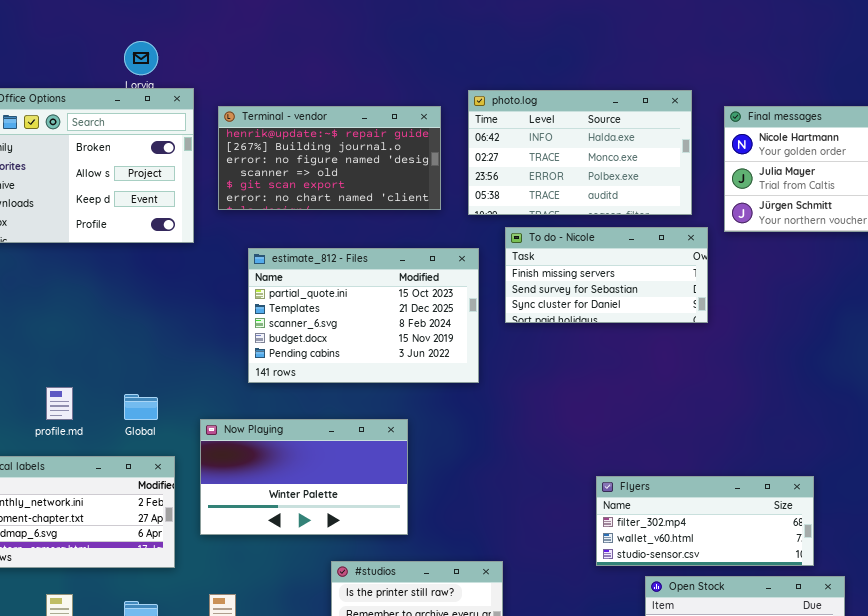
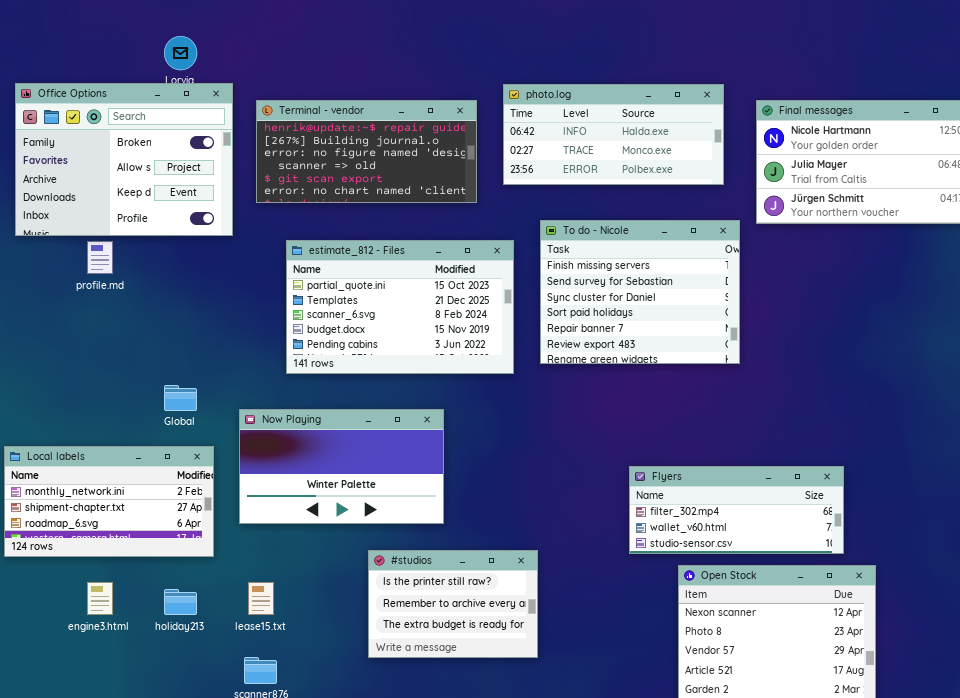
photo.log: [468,90,692,215] -> [503,84,724,185], resized
To do - Nicole: [505,227,708,323] -> [540,220,740,364], resized
profile.md: [46,387,73,420] -> [87,241,113,274], moved

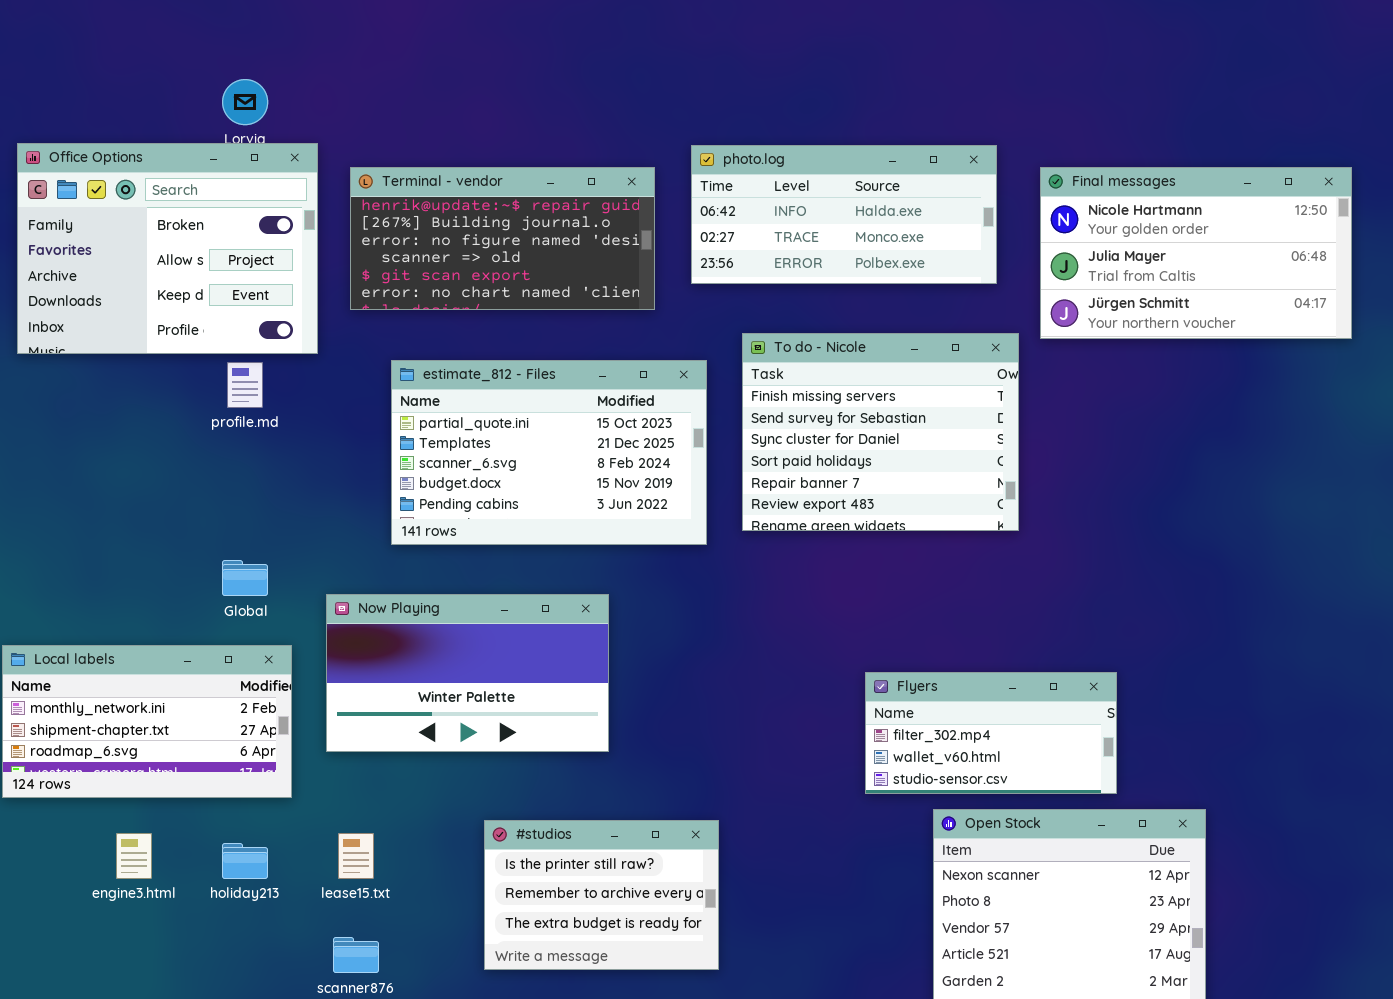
profile.md: [87,241,113,274] -> [227,362,263,408], moved
Flyers: [629,466,844,554] -> [865,672,1117,794], resized
#studios: [368,550,538,658] -> [484,820,719,970], moved

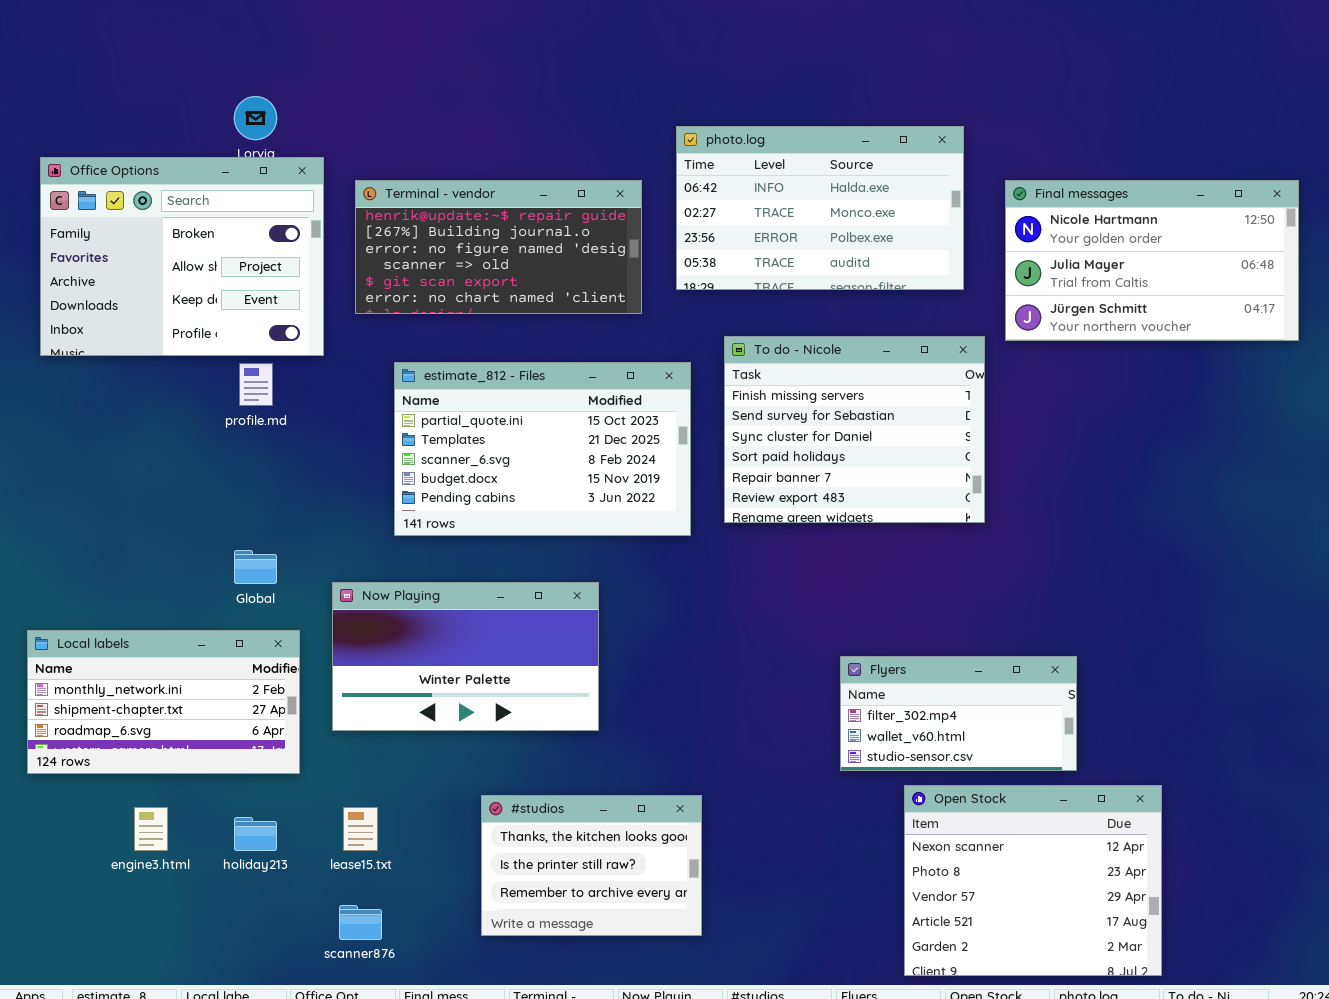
photo.log: [691,145,997,284] -> [676,126,964,290], resized
#studios: [484,820,719,970] -> [481,795,702,936], scrolled up 1 row

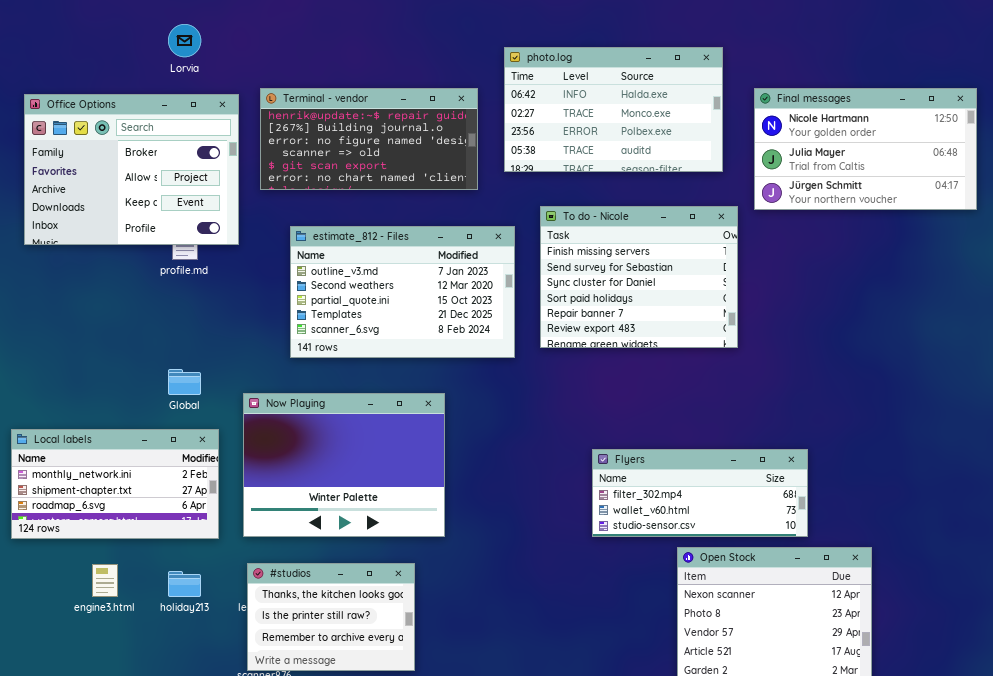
Office Options: [40,157,324,356] -> [24,94,239,245], moved
estimate_812 - Files: [394,362,691,536] -> [290,226,515,358], scrolled up 2 rows
Now Playing: [332,582,599,731] -> [243,393,445,537], resized
Flyers: [840,656,1077,771] -> [592,449,808,537], resized
#studios: [481,795,702,936] -> [247,563,415,671], moved

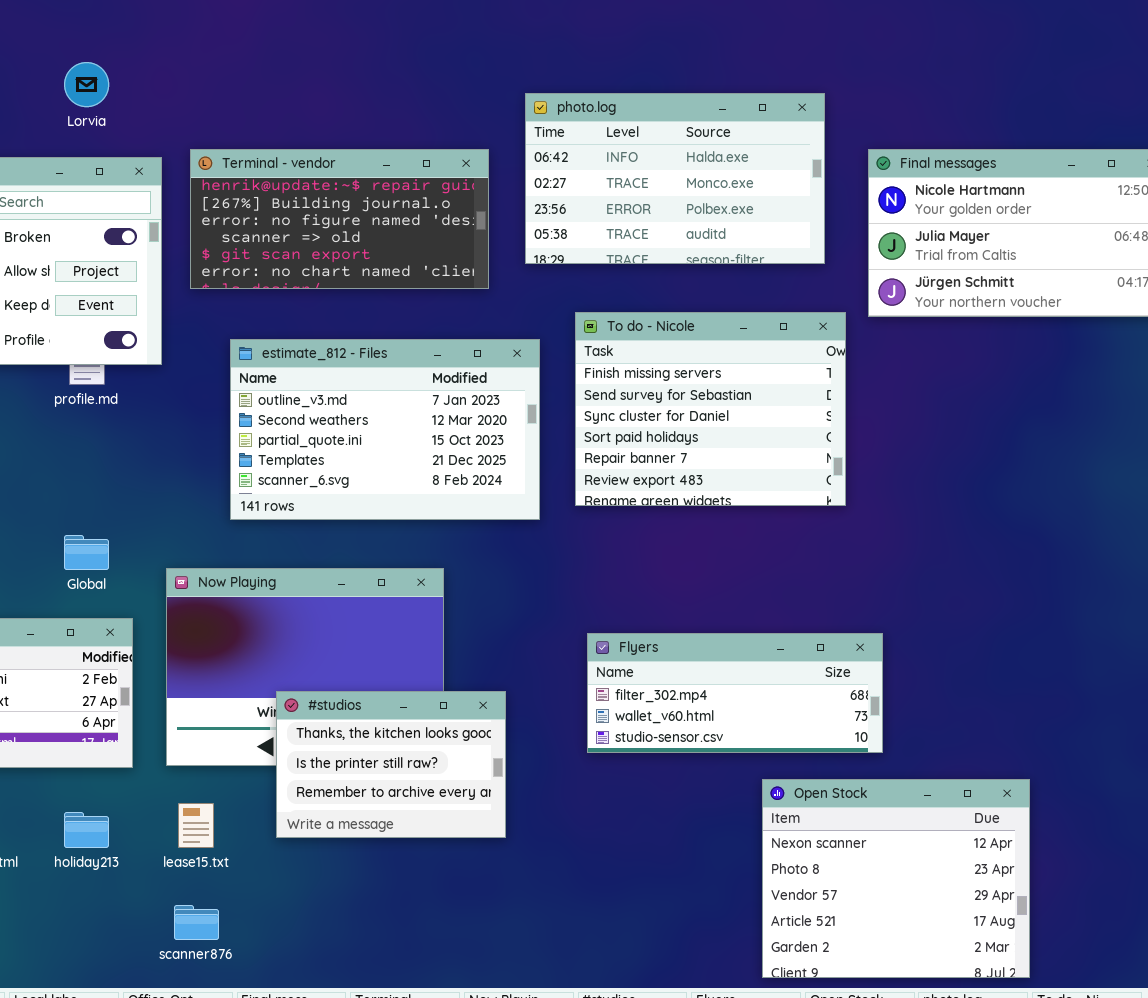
Flyers: [592,449,808,537] -> [587,633,883,753], moved
#studios: [247,563,415,671] -> [276,691,506,838], moved

